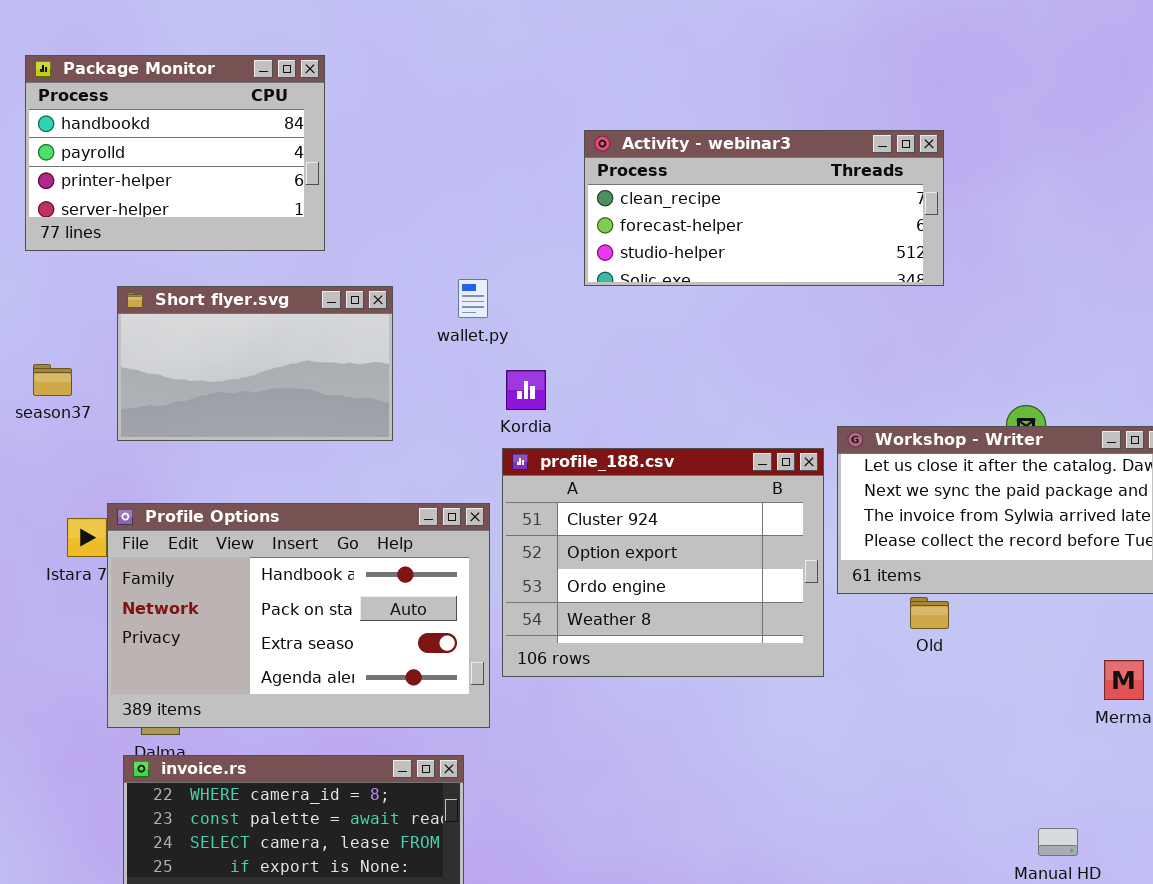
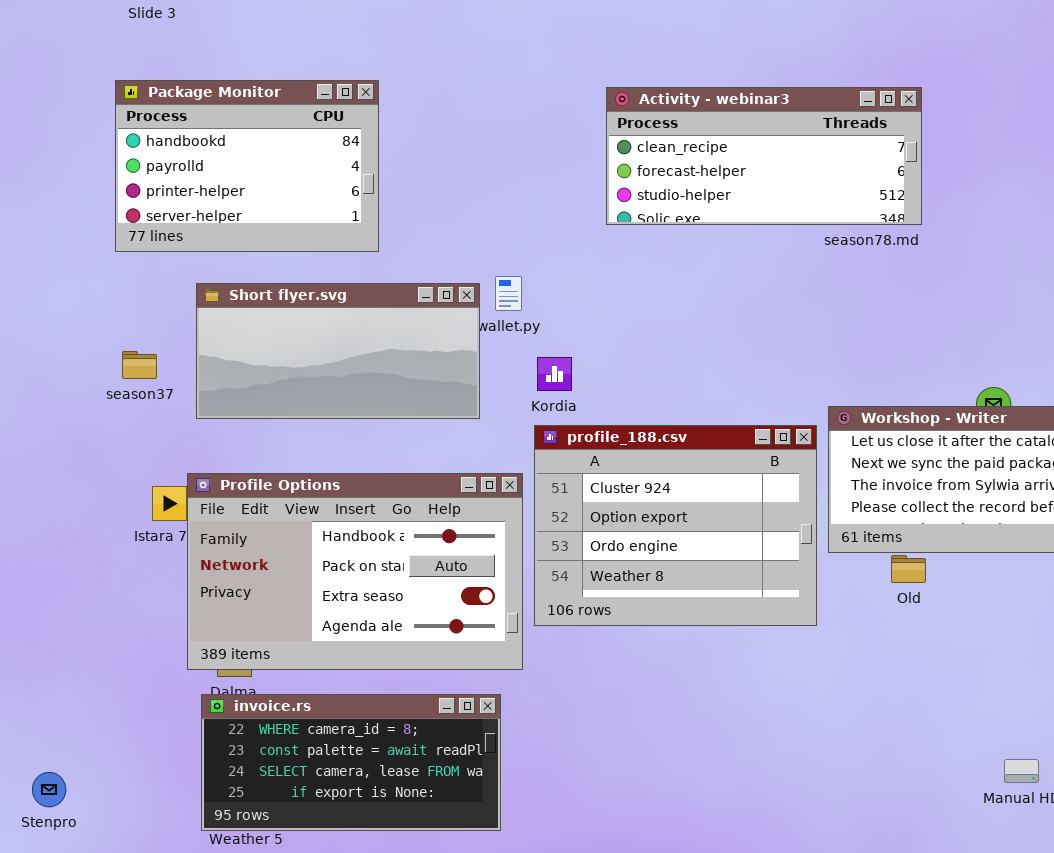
Activity - webinar3: [584,130,944,286] -> [606,87,922,225], moved
Short flyer.svg: [117,286,393,441] -> [196,283,480,419], resized

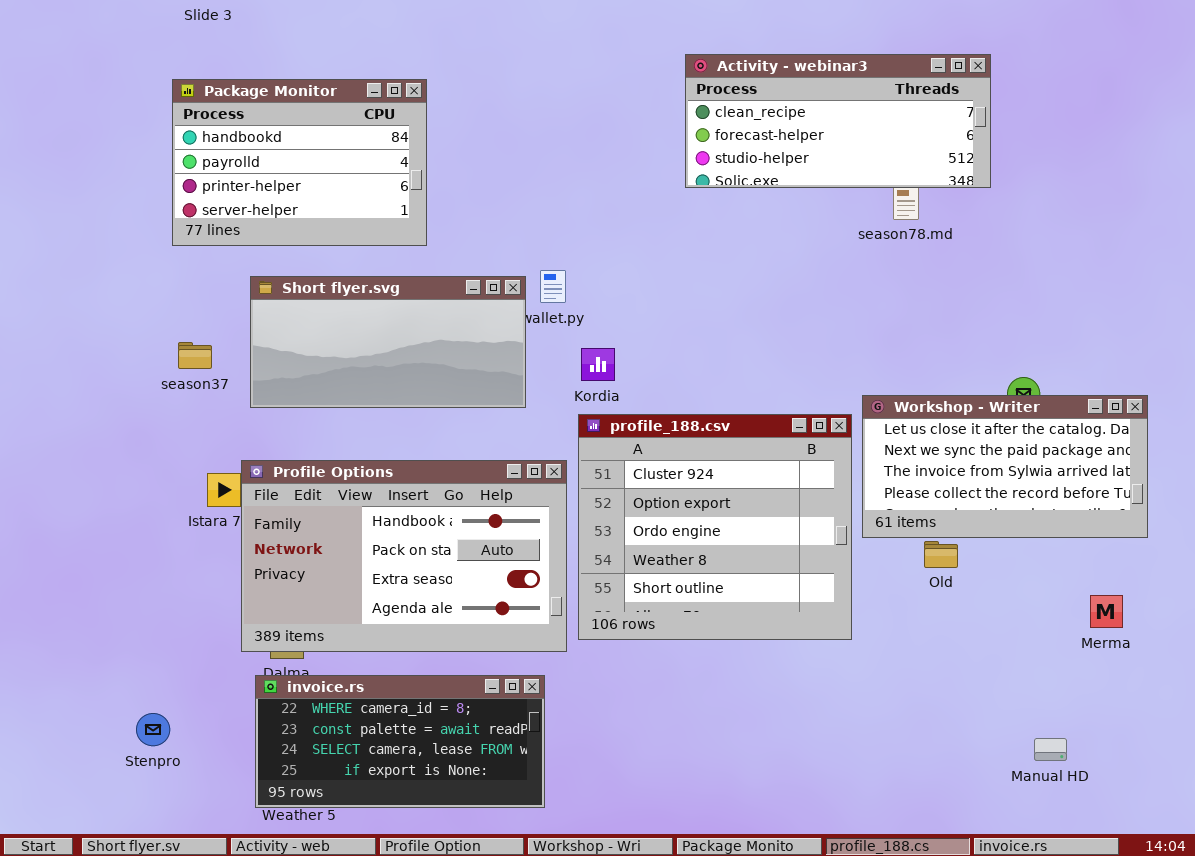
Activity - webinar3: [606,87,922,225] -> [685,54,991,188], moved
profile_188.csv: [534,425,817,626] -> [578,414,852,640], resized
Stenpro: [32,772,66,807] -> [136,713,170,746], moved

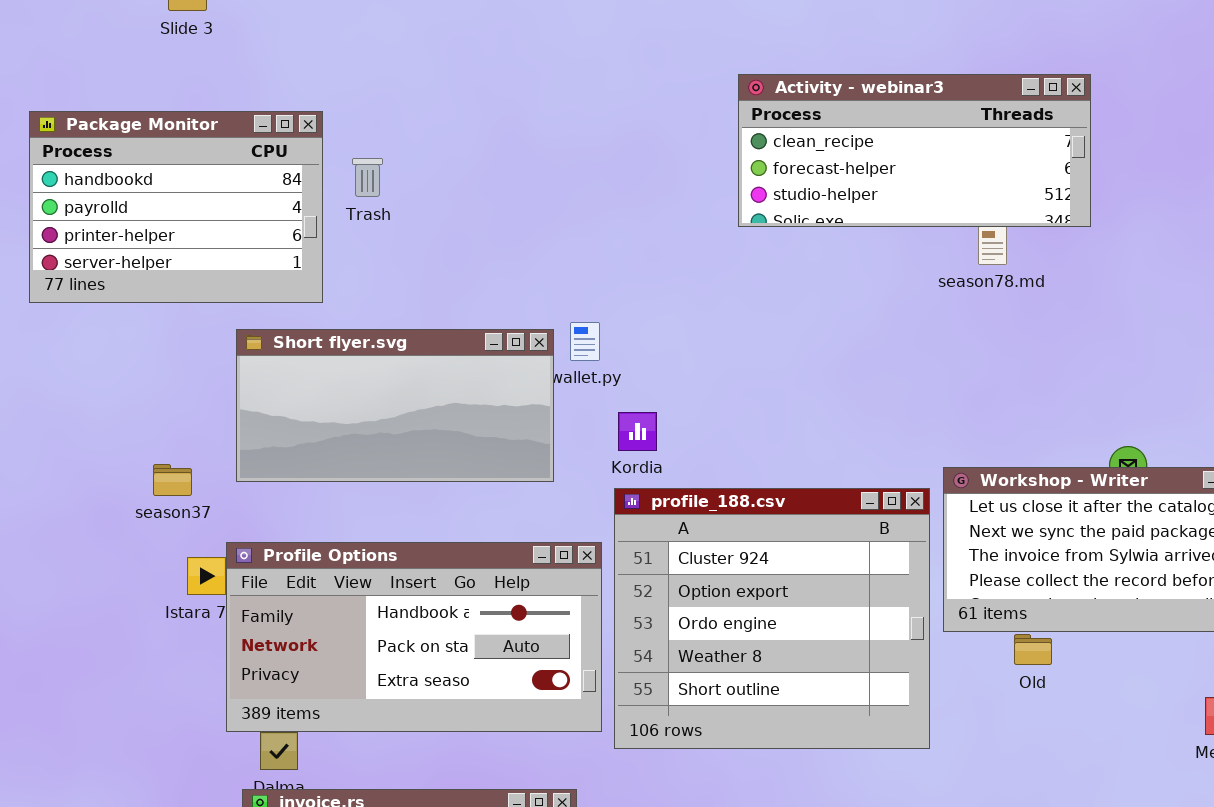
Package Monitor: [172,79,427,246] -> [29,111,323,303], moved
season37: [178,342,212,369] -> [153,464,192,496], moved
Profile Options: [241,460,567,652] -> [226,542,602,732], resized

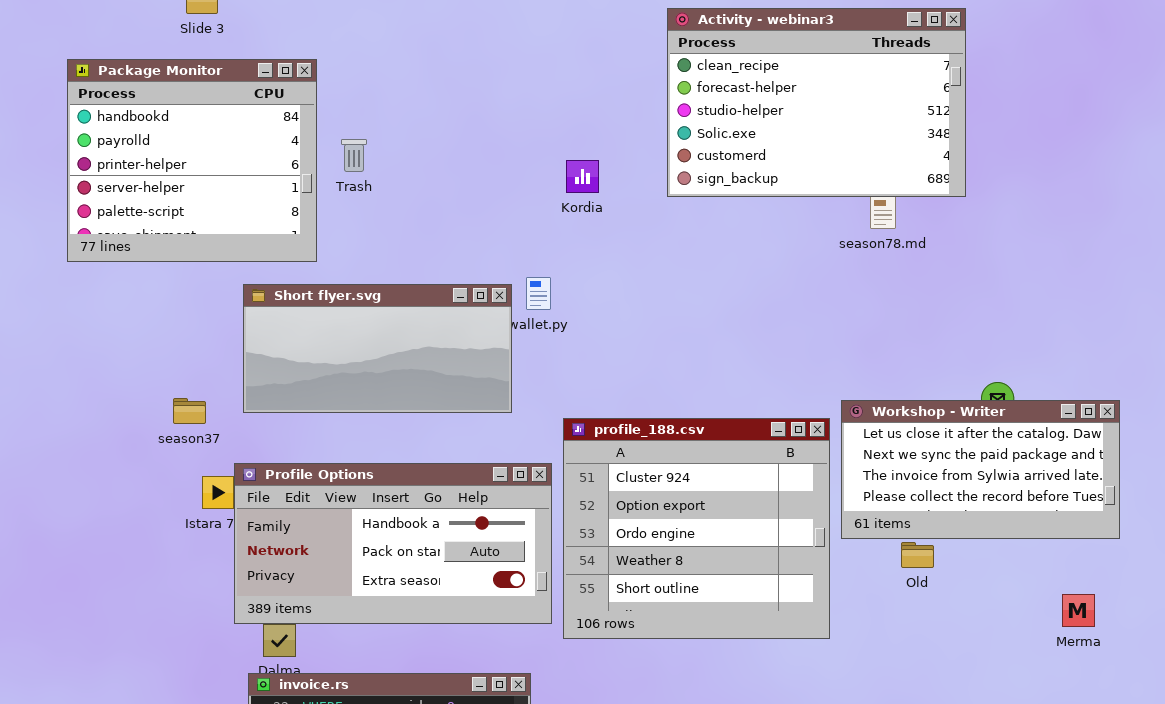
Activity - webinar3: [738,74,1091,227] -> [667,8,966,197], resized
Package Monitor: [29,111,323,303] -> [67,59,317,262], resized
Kordia: [618,412,657,451] -> [566,160,599,193], moved

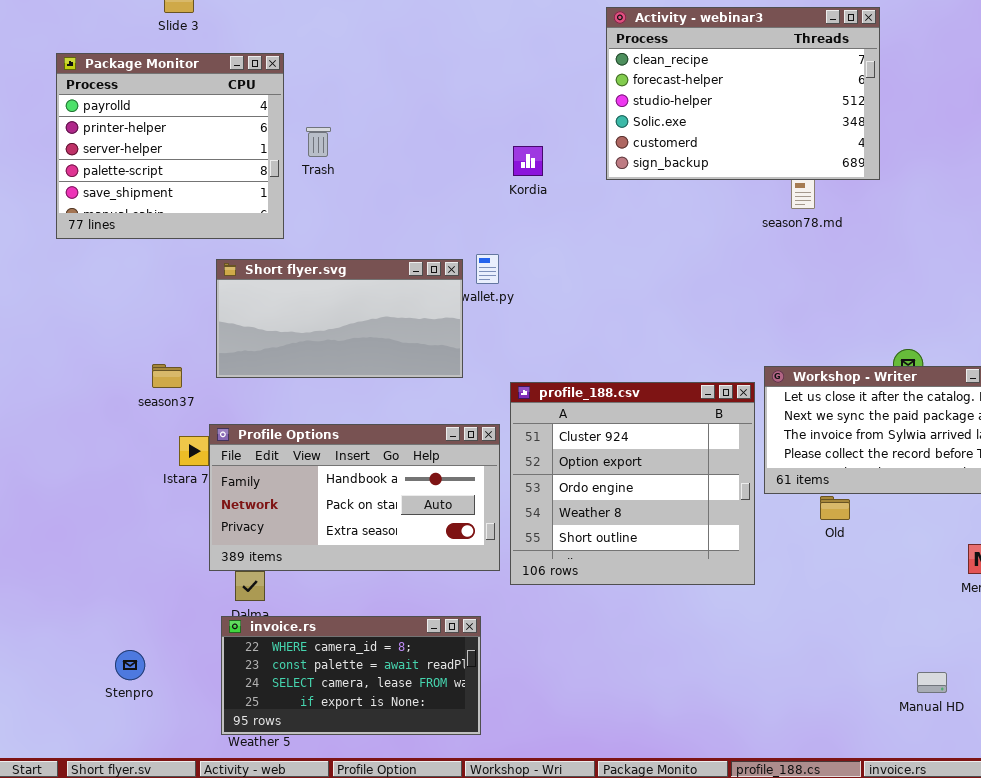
Package Monitor: [67,59,317,262] -> [56,53,284,239], scrolled down 1 row

